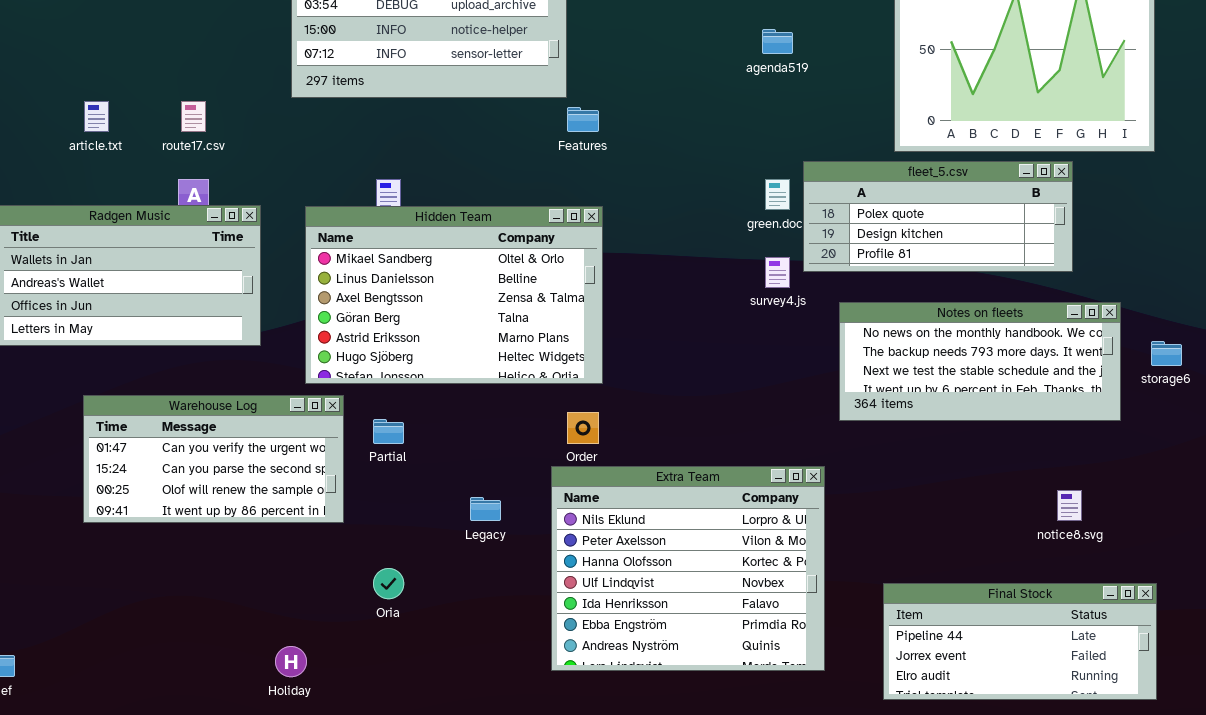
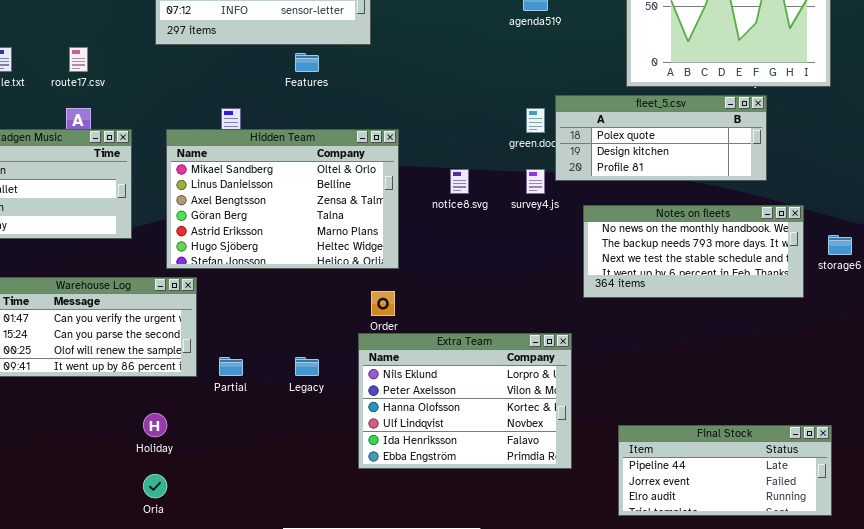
Features: [567,107,599,132] -> [295,53,319,72], moved
Partial: [373,419,404,444] -> [219,357,243,376], moved
Extra Team: [551,466,825,671] -> [358,333,572,469], resized
notice8.svg: [1057,490,1082,521] -> [450,169,469,194], moved
Oria: [373,568,404,599] -> [143,474,167,498], moved
Holiday: [275,646,307,677] -> [143,413,167,437], moved

